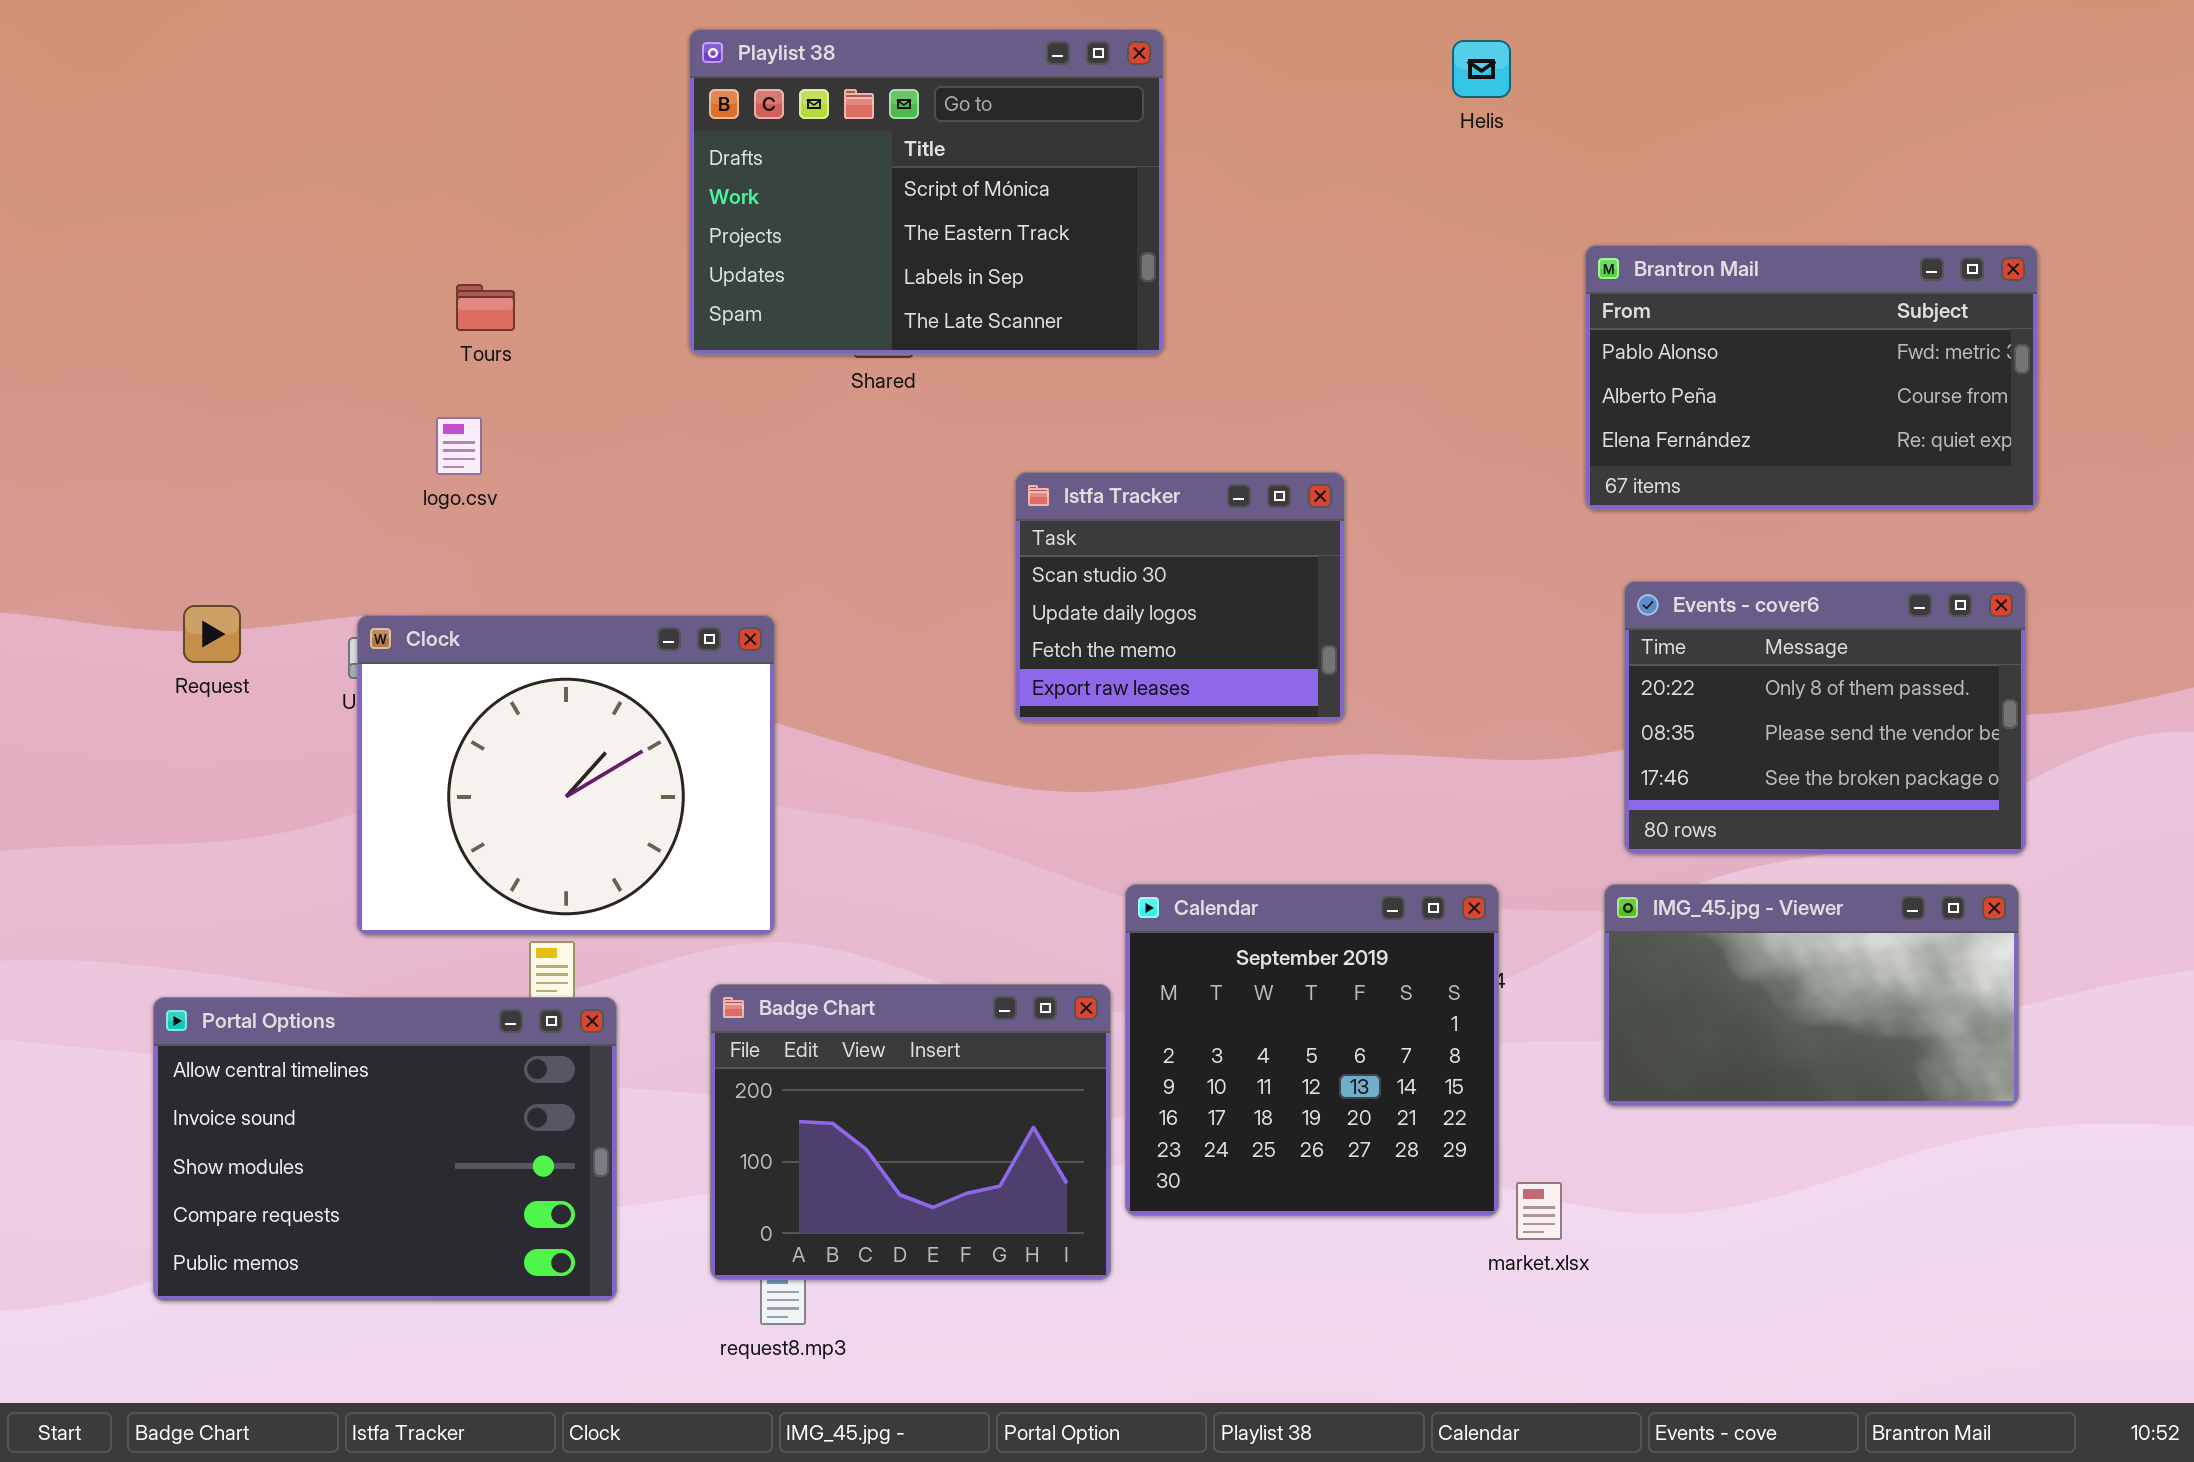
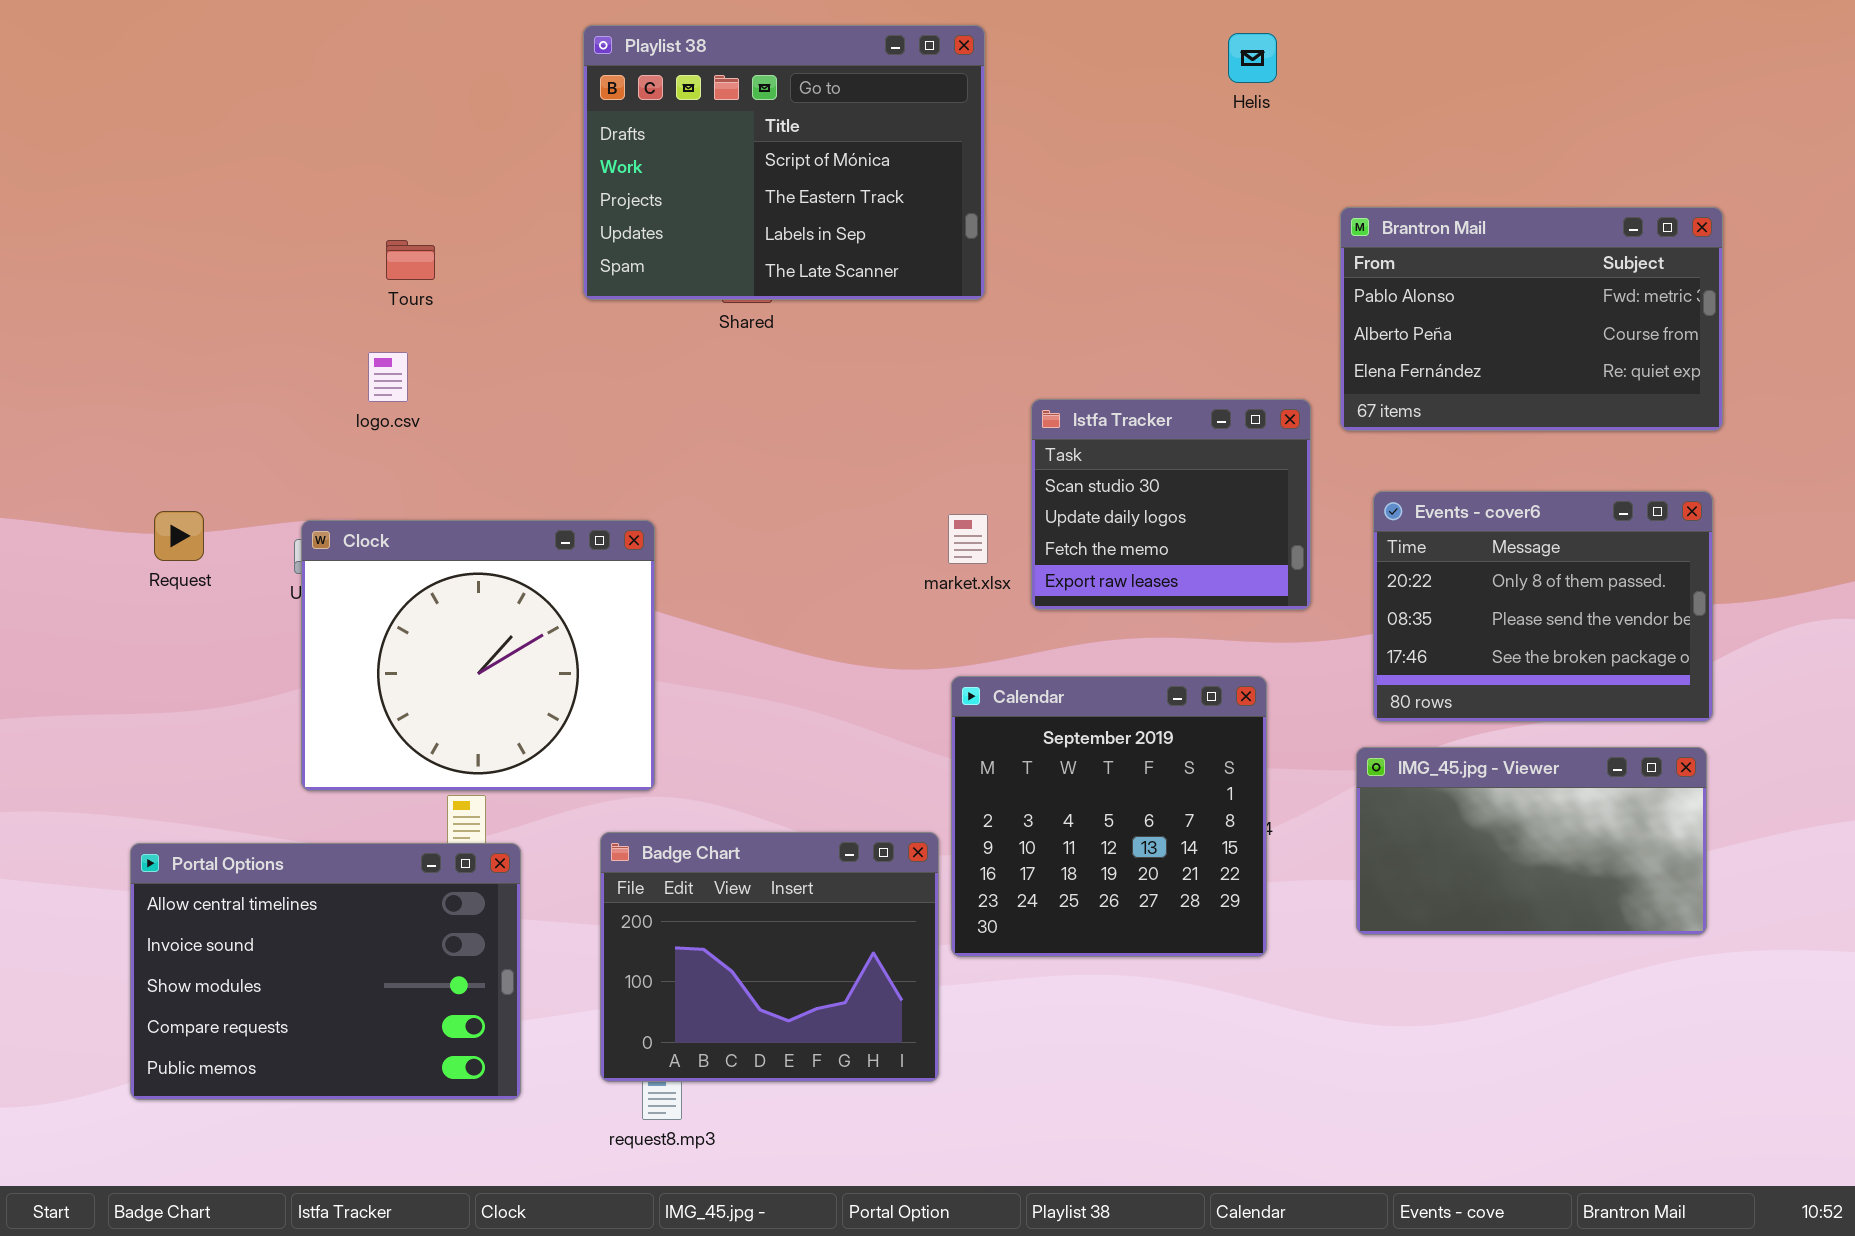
Istfa Tracker: [1015,472,1345,722] -> [1031,399,1311,610], moved
Calendar: [1125,884,1499,1216] -> [951,676,1267,957], moved
market.xlsx: [1516,1182,1562,1240] -> [948,514,988,564], moved

